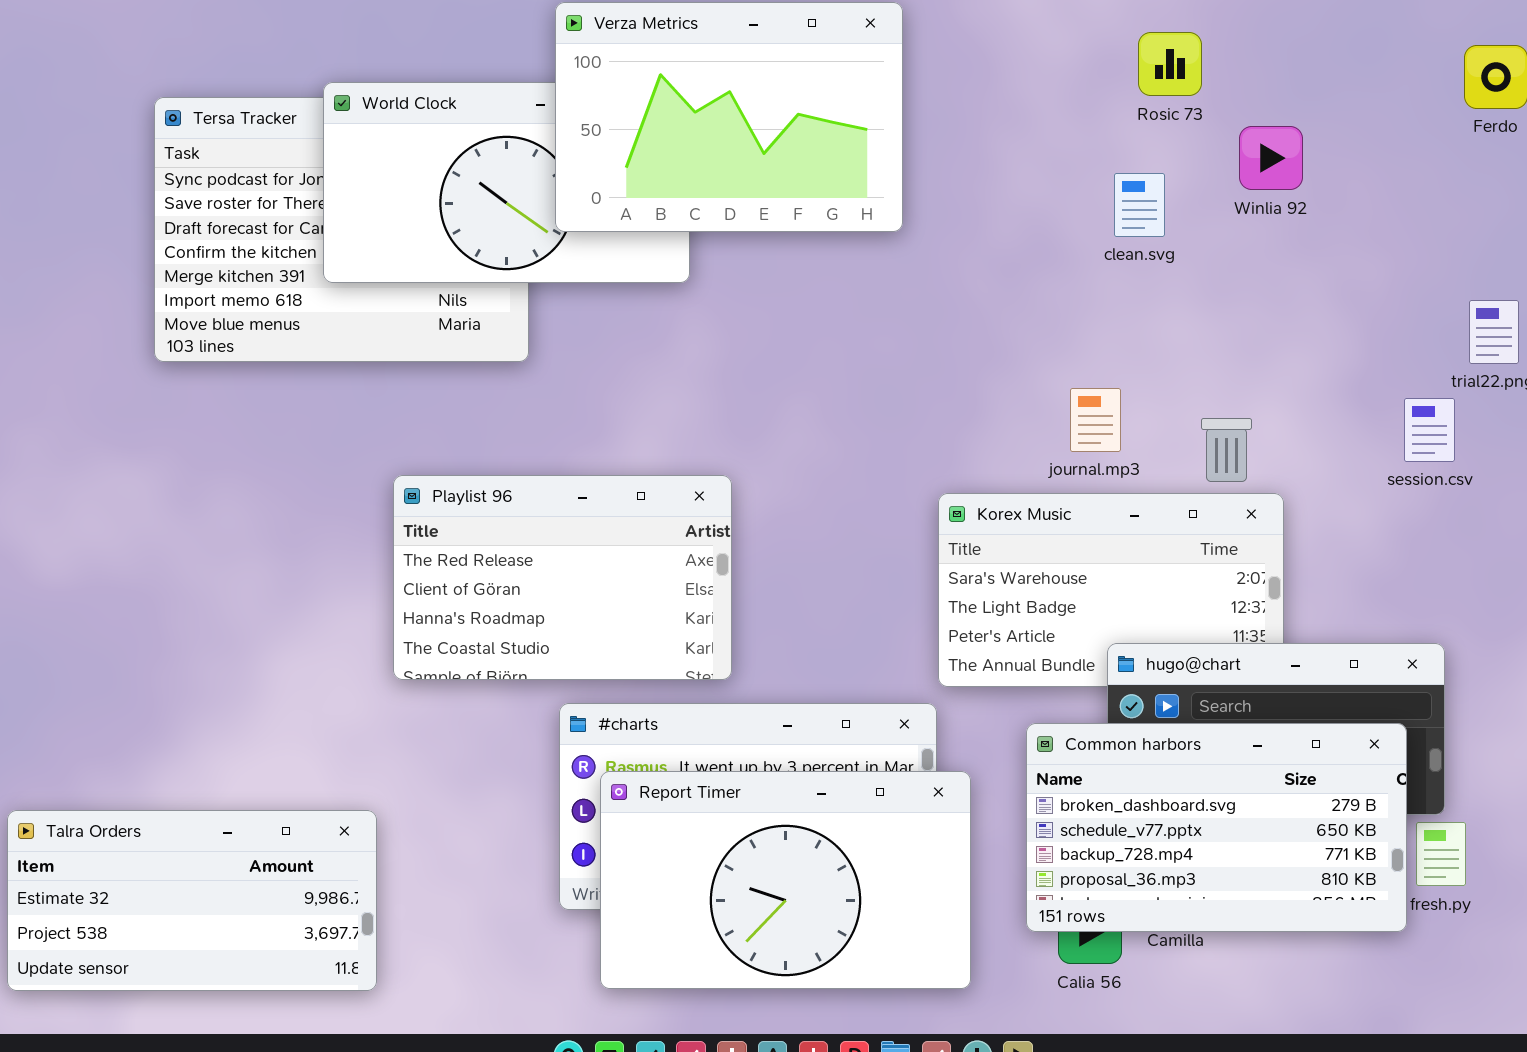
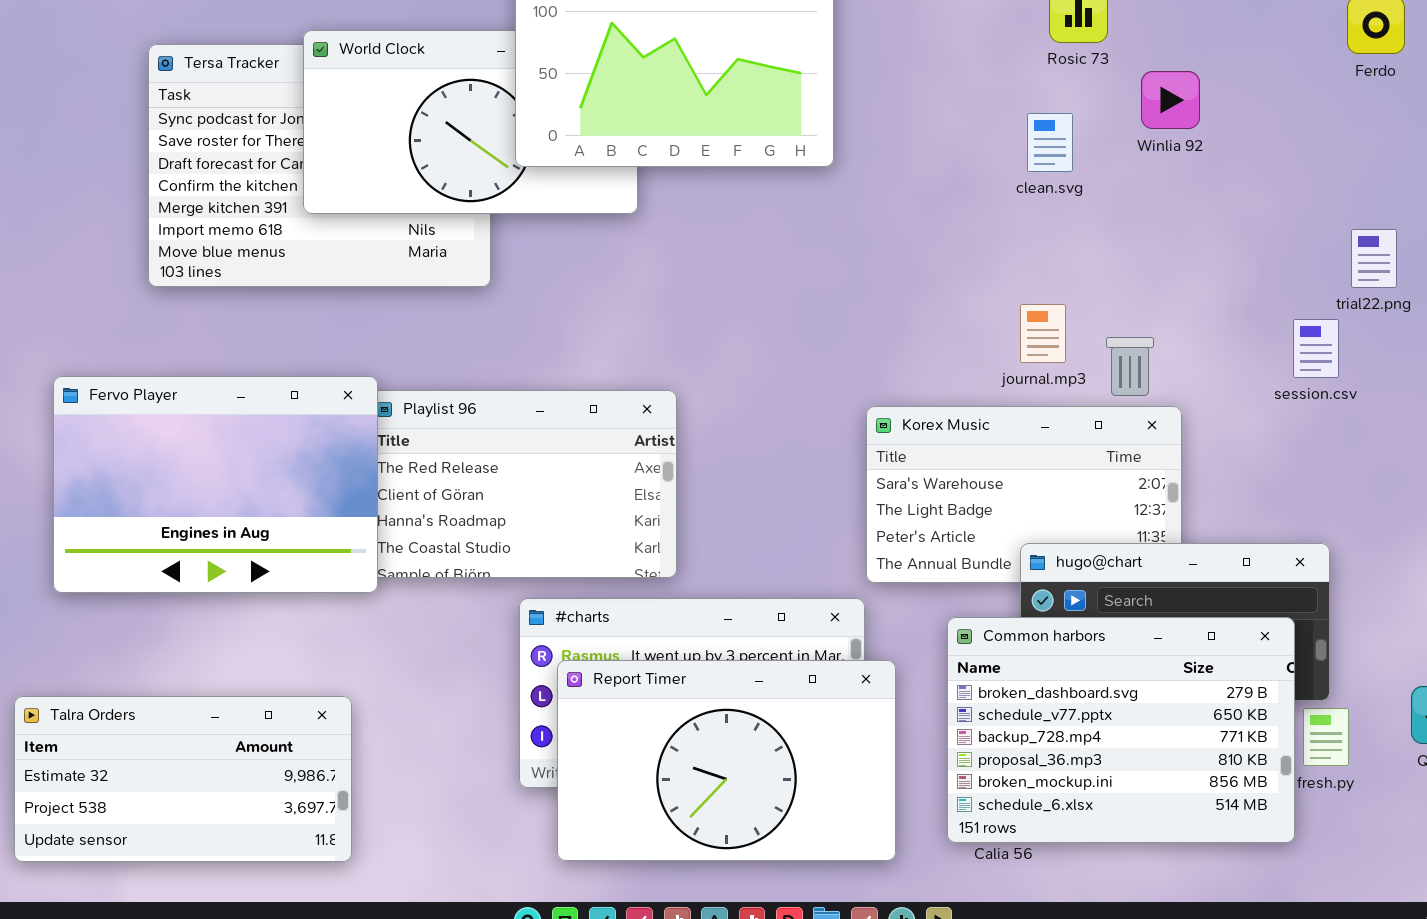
journal.mp3: [1070,388,1121,452] -> [1020,304,1066,363], moved
Fervo Player: none -> [53,376,378,593], opened
Common harbors: [1026,723,1407,932] -> [947,617,1295,843], resized

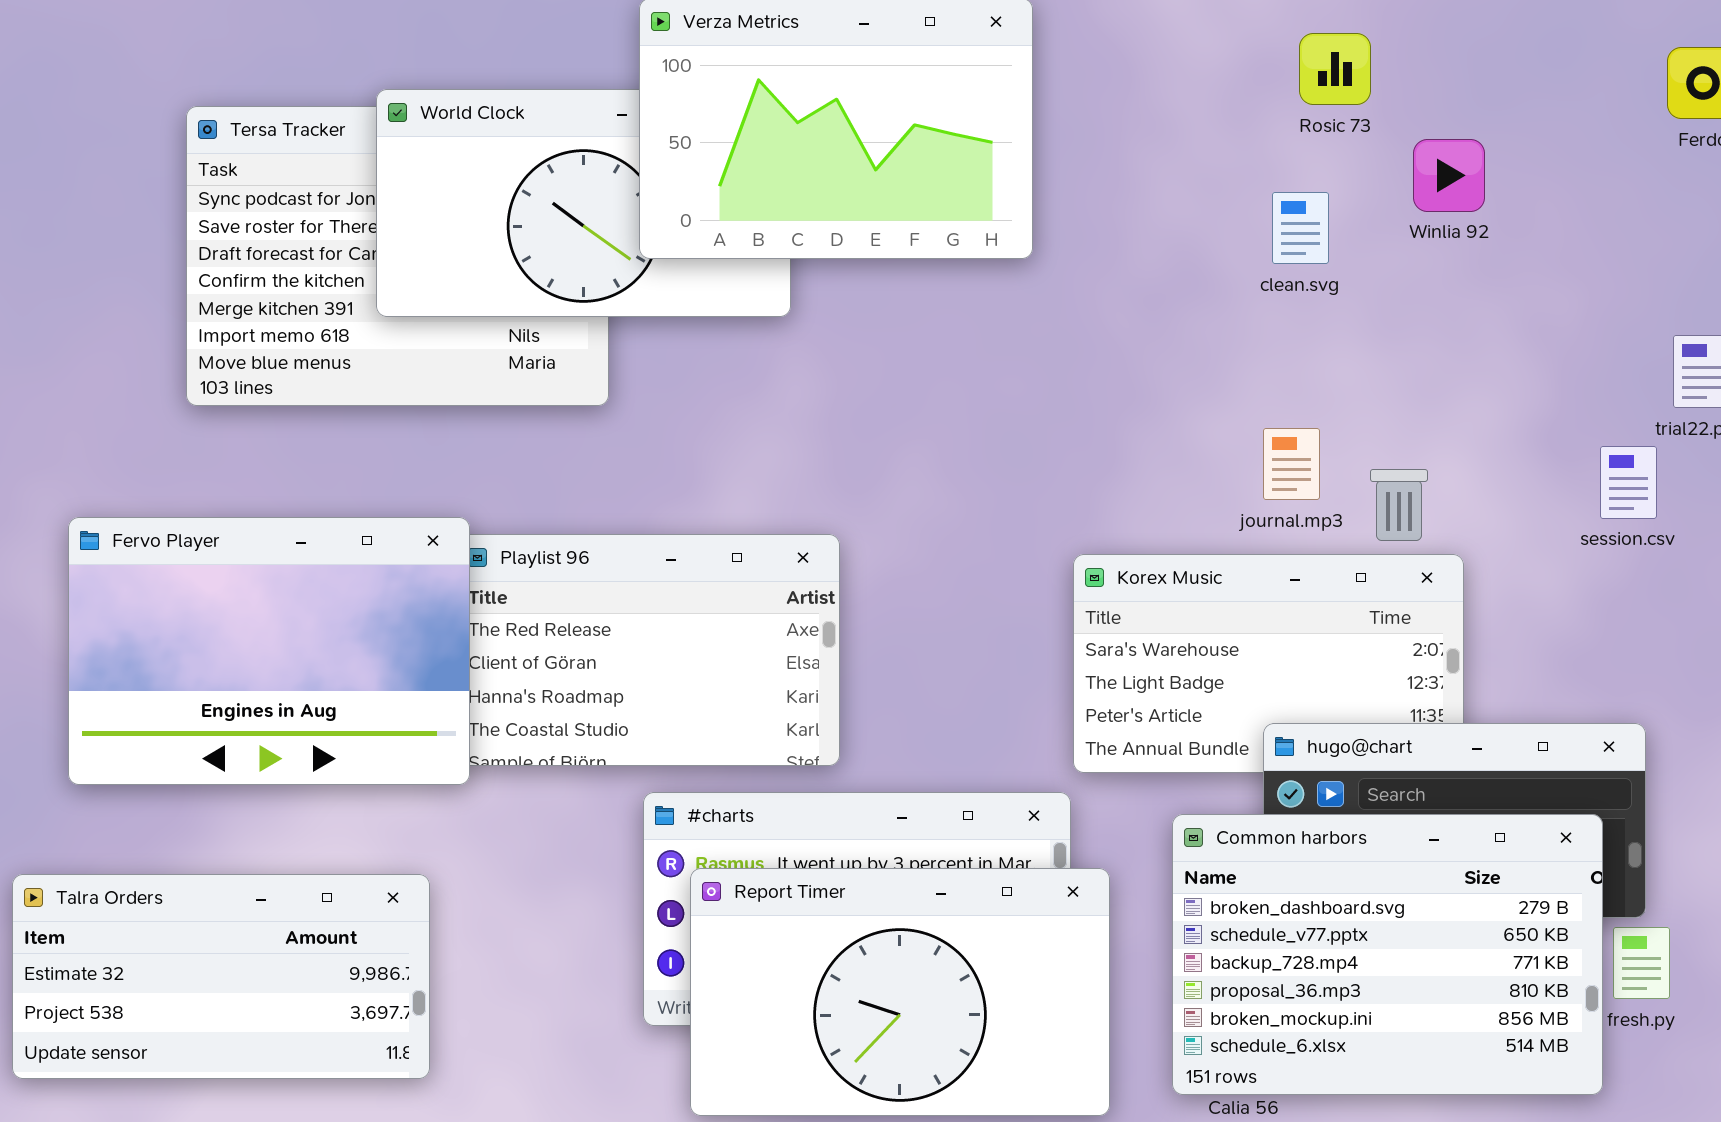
Talra Orders: [14,696,352,862] -> [12,874,430,1079], moved

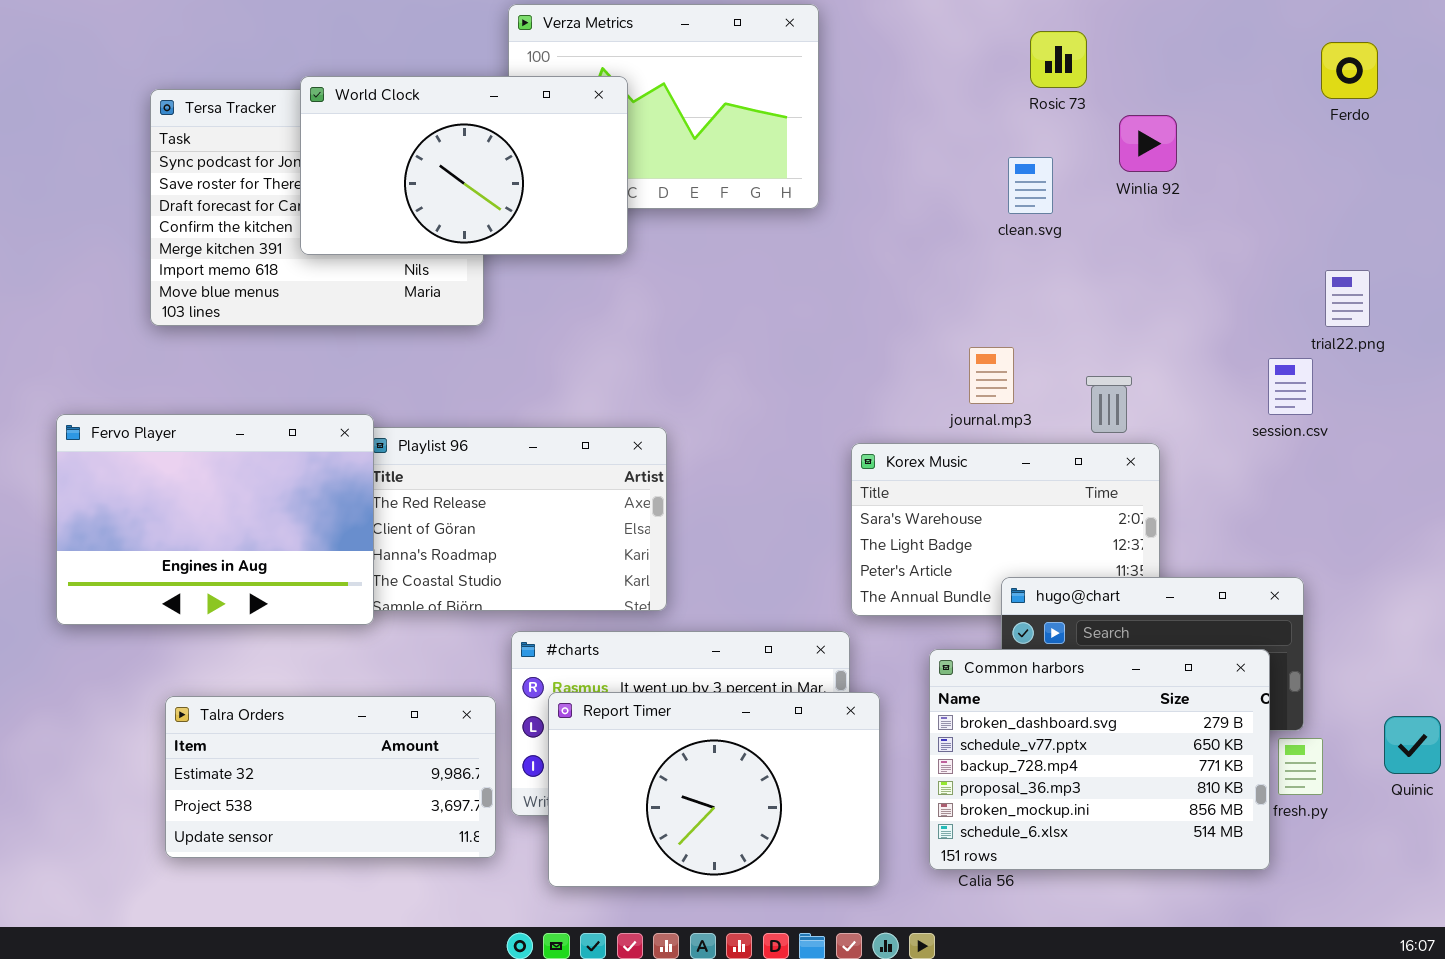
World Clock: [376,89,791,317] -> [300,76,628,255], raised
journal.mp3: [1263,428,1320,500] -> [969,347,1014,404], moved
Talra Orders: [12,874,430,1079] -> [165,696,496,858], moved

